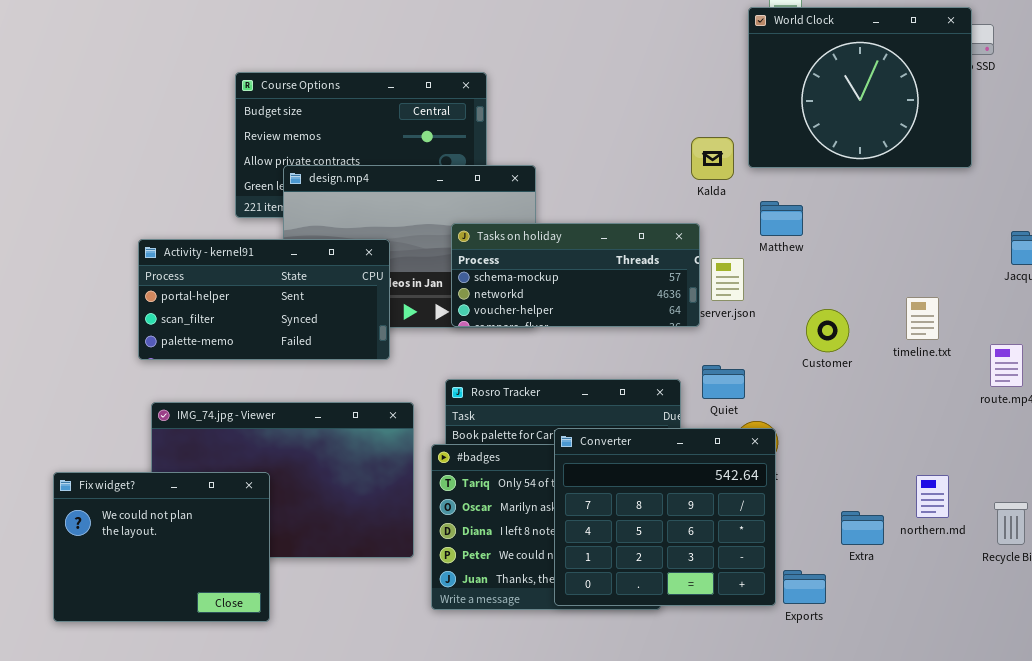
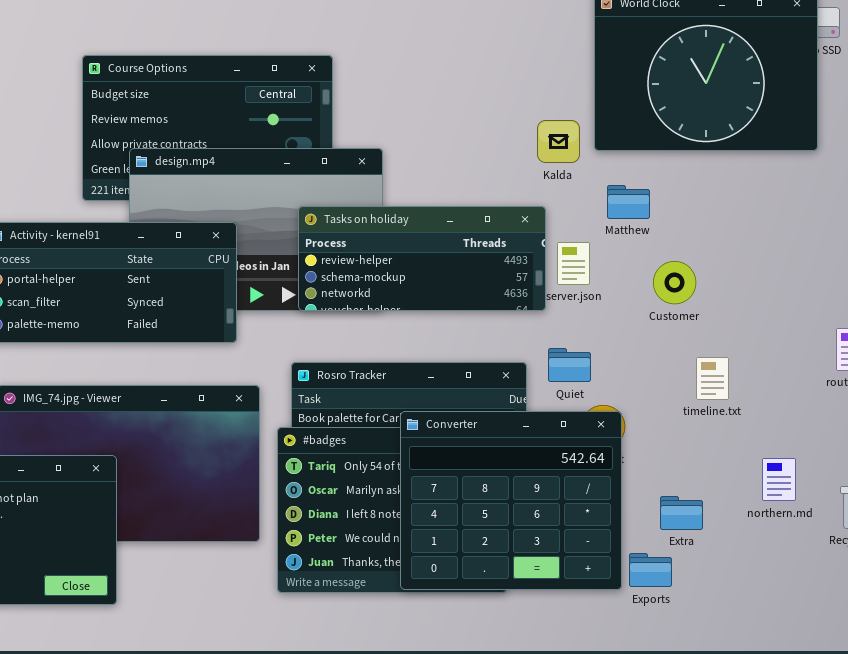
Tasks on holiday: [451,223,700,327] -> [298,206,546,311], scrolled up 1 row
timeline.txt: [906,297,939,340] -> [696,357,729,400], moved
Customer: [806,309,849,352] -> [653,261,696,304], moved
Extra: [841,511,884,545] -> [660,496,703,530], moved

